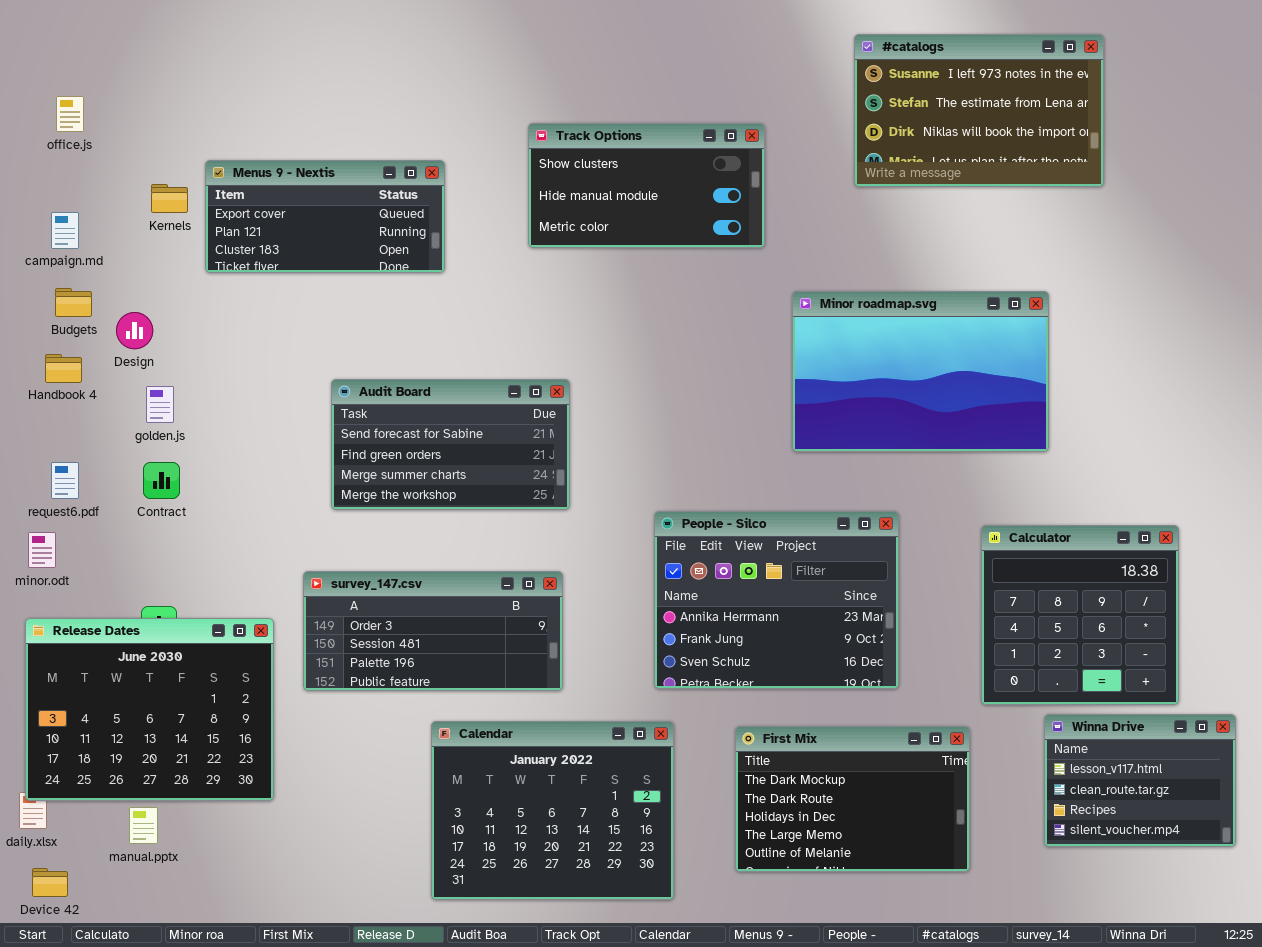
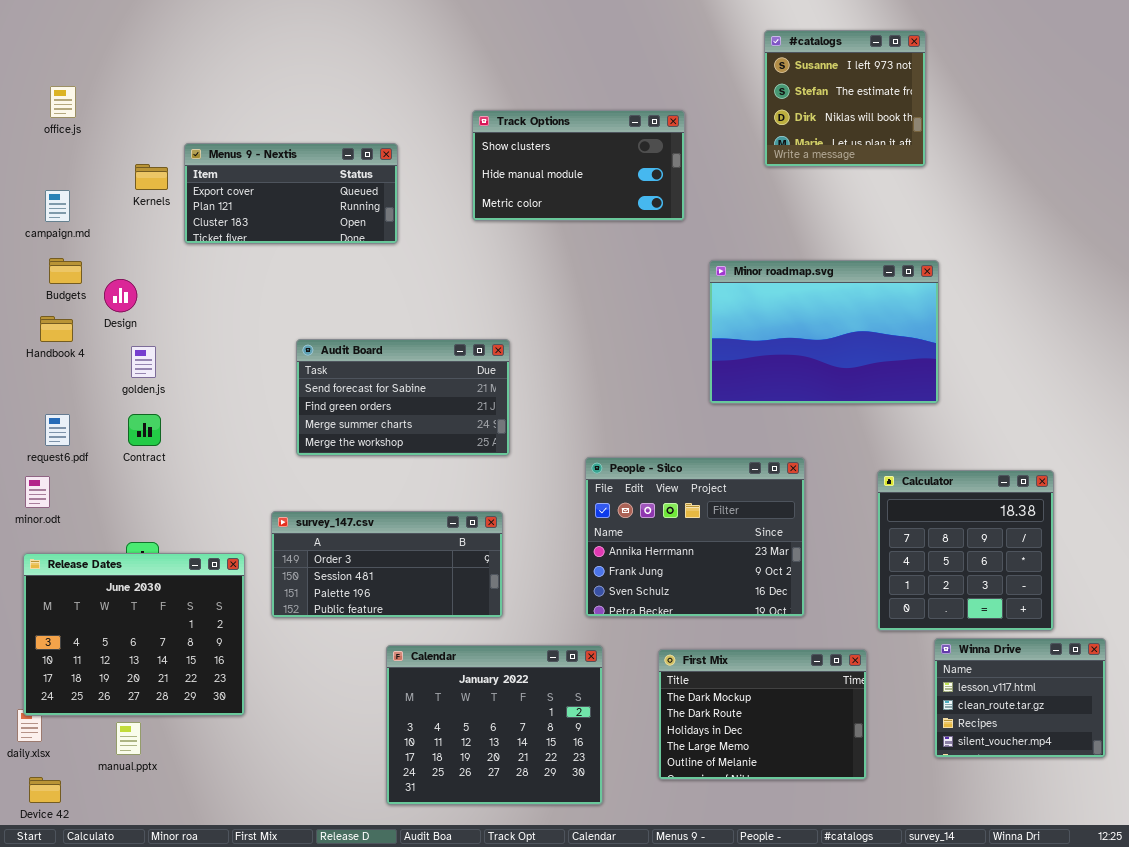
#catalogs: [854,34,1104,187] -> [764,30,926,167], resized

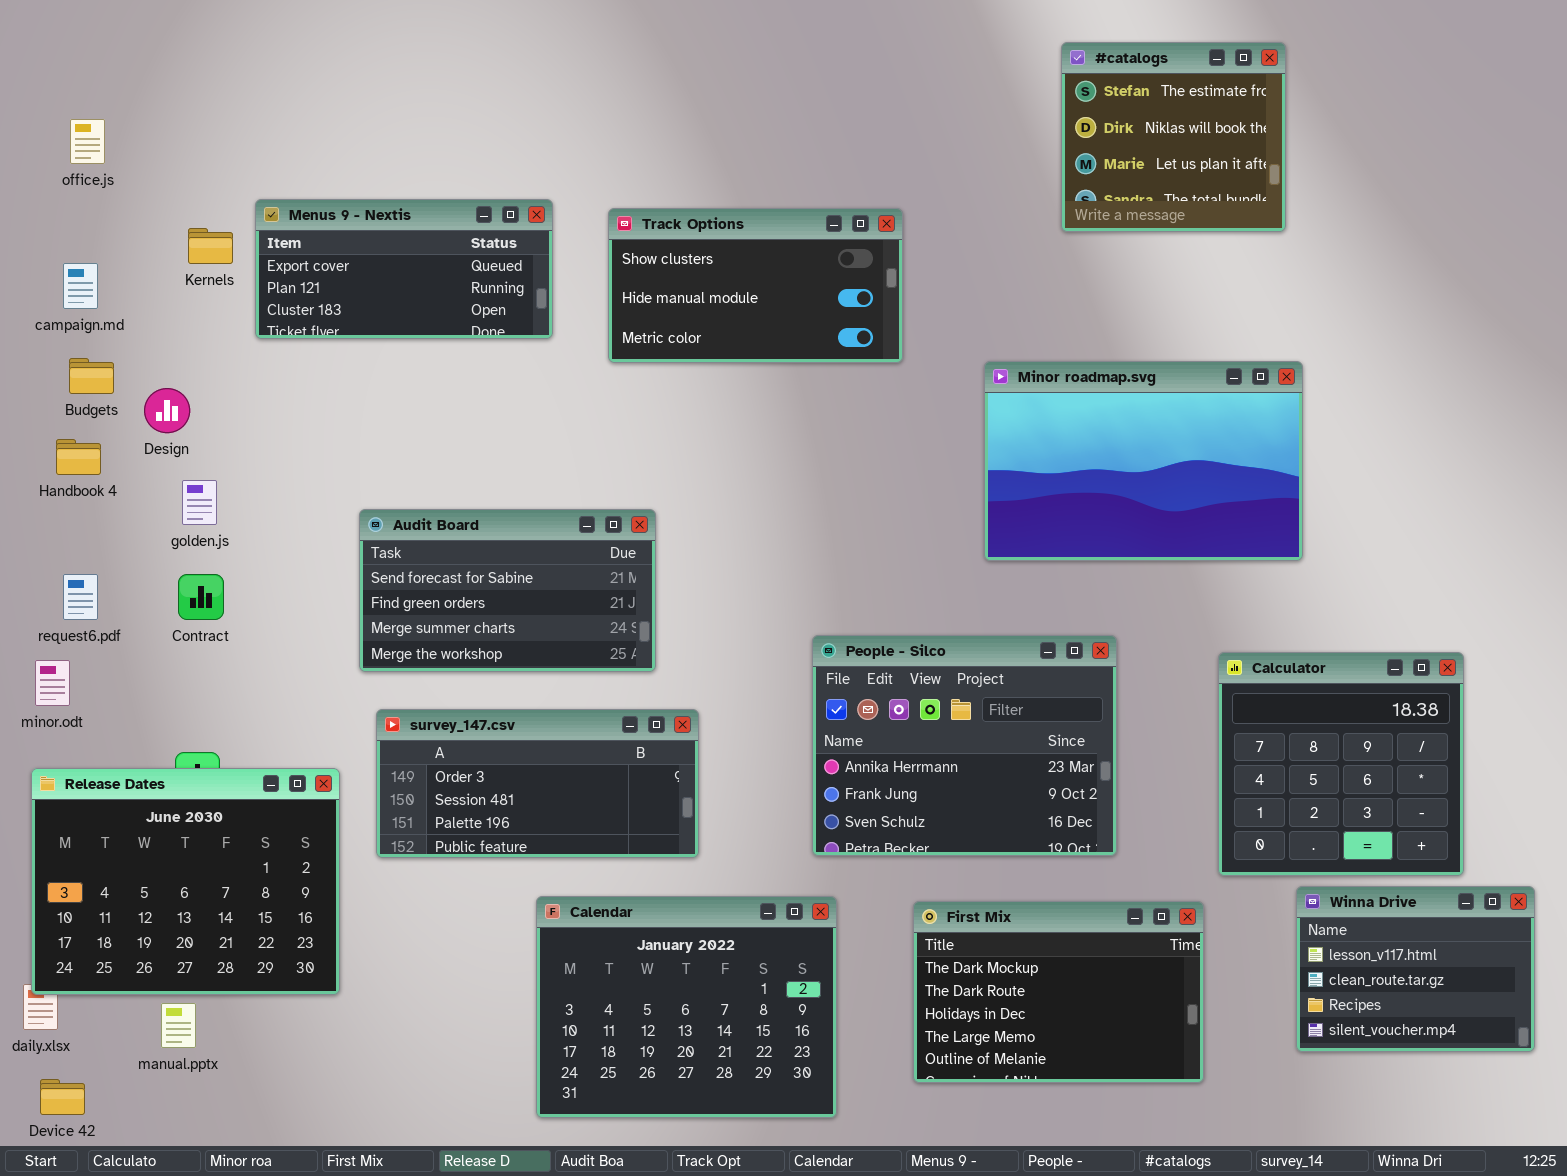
#catalogs: [764,30,926,167] -> [1061,42,1286,232], scrolled down 1 row
Track Options: [472,110,685,221] -> [608,208,903,363], moved
Audit Board: [296,339,510,456] -> [359,509,656,672], moved

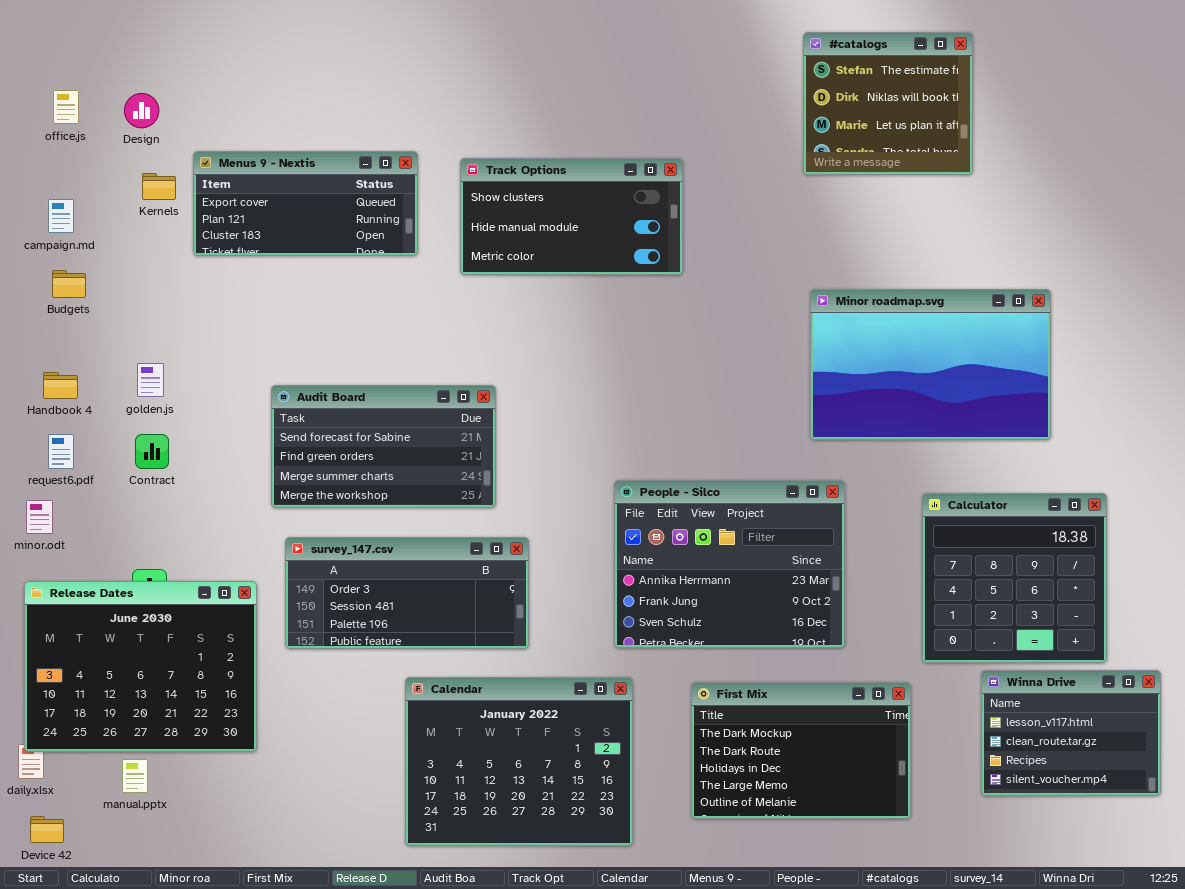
Minor roadmap.svg: [984,361,1303,561] -> [810,289,1051,440], moved
Design: [144,388,190,433] -> [124,93,159,128], moved
Handbook 4: [56,439,101,475] -> [43,372,78,399], moved

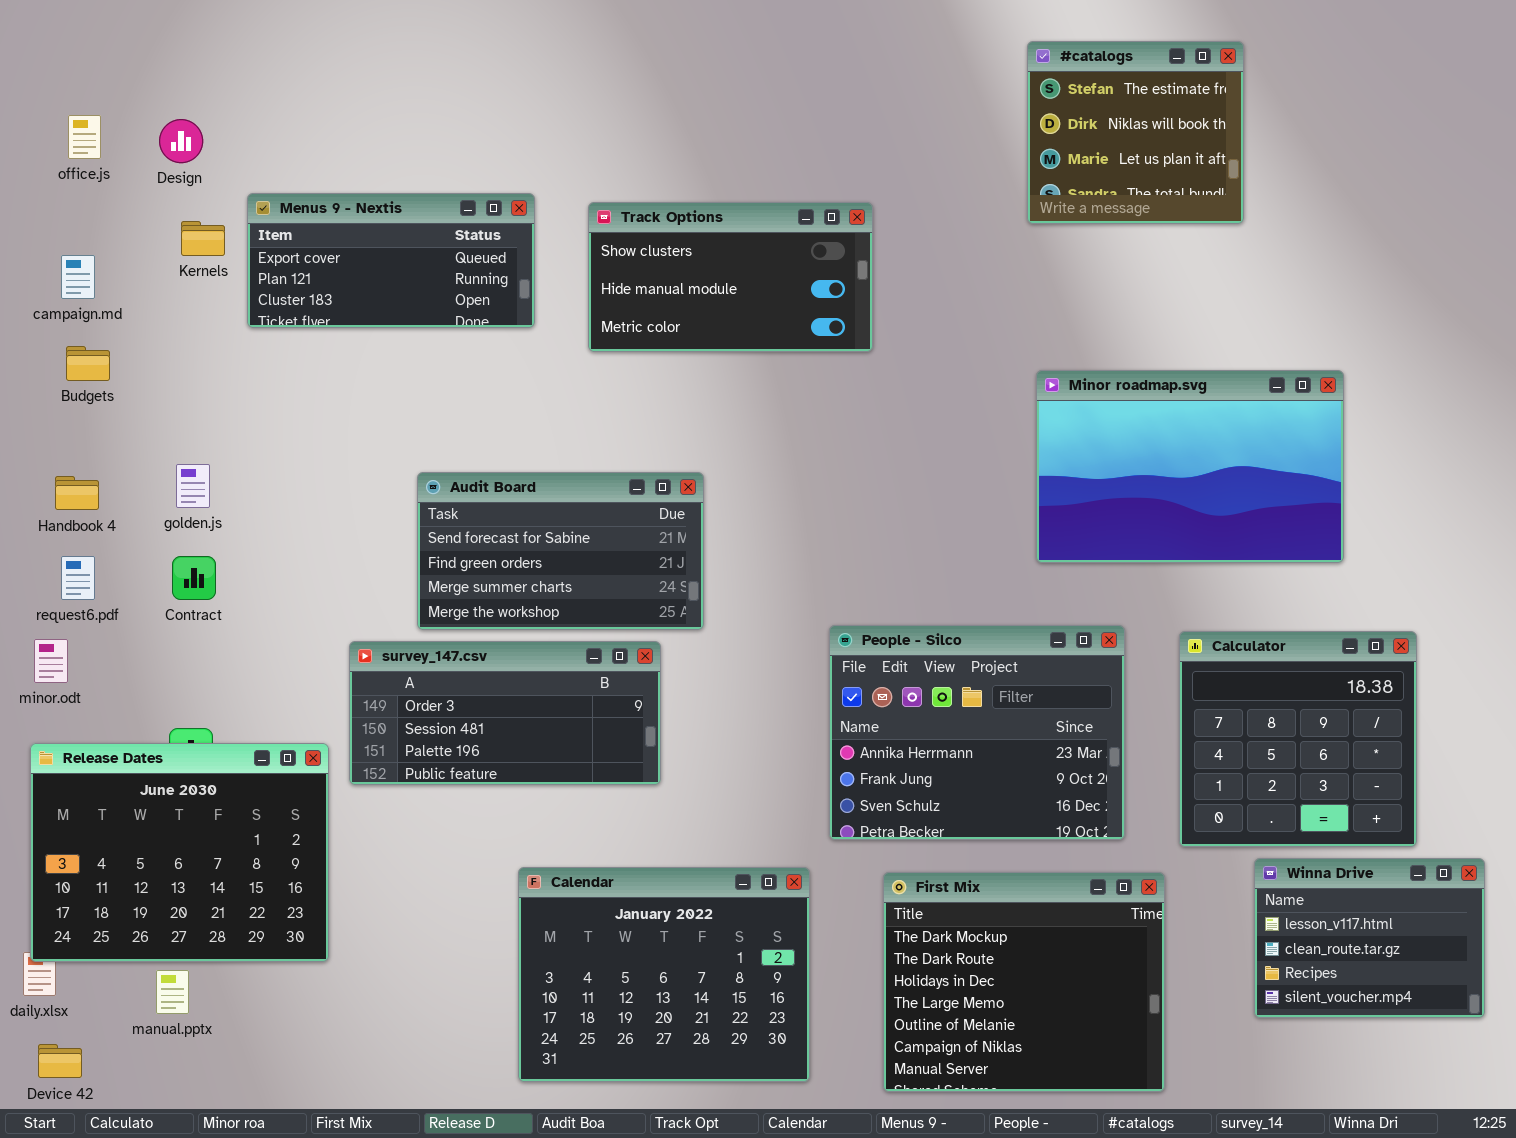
Audit Board: [271,385,496,508] -> [417,472,704,630], moved
People - Silco: [614,480,845,648] -> [829,625,1125,840], moved
survey_147.csv: [285,537,529,649] -> [349,641,661,785], moved
First Mix: [691,682,911,819] -> [883,872,1165,1092], resized

